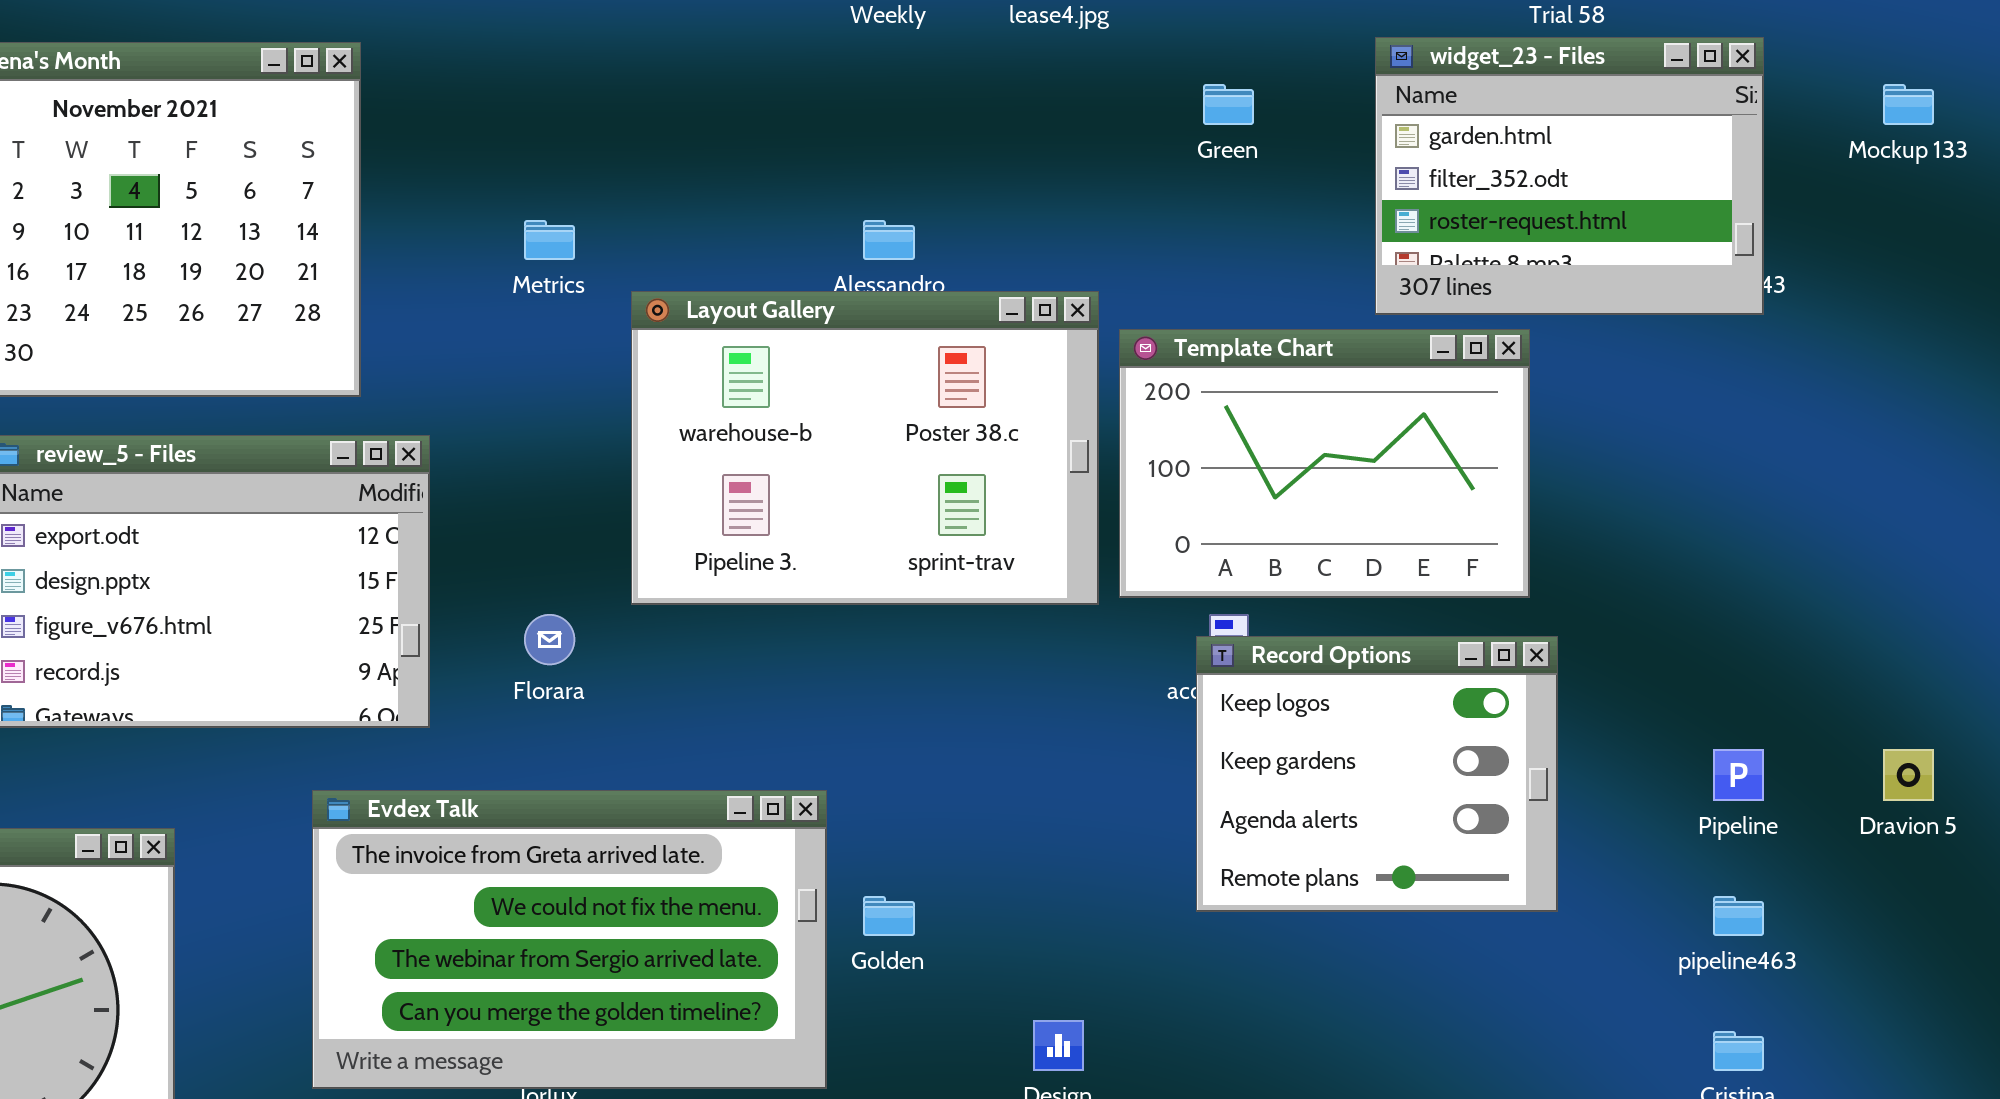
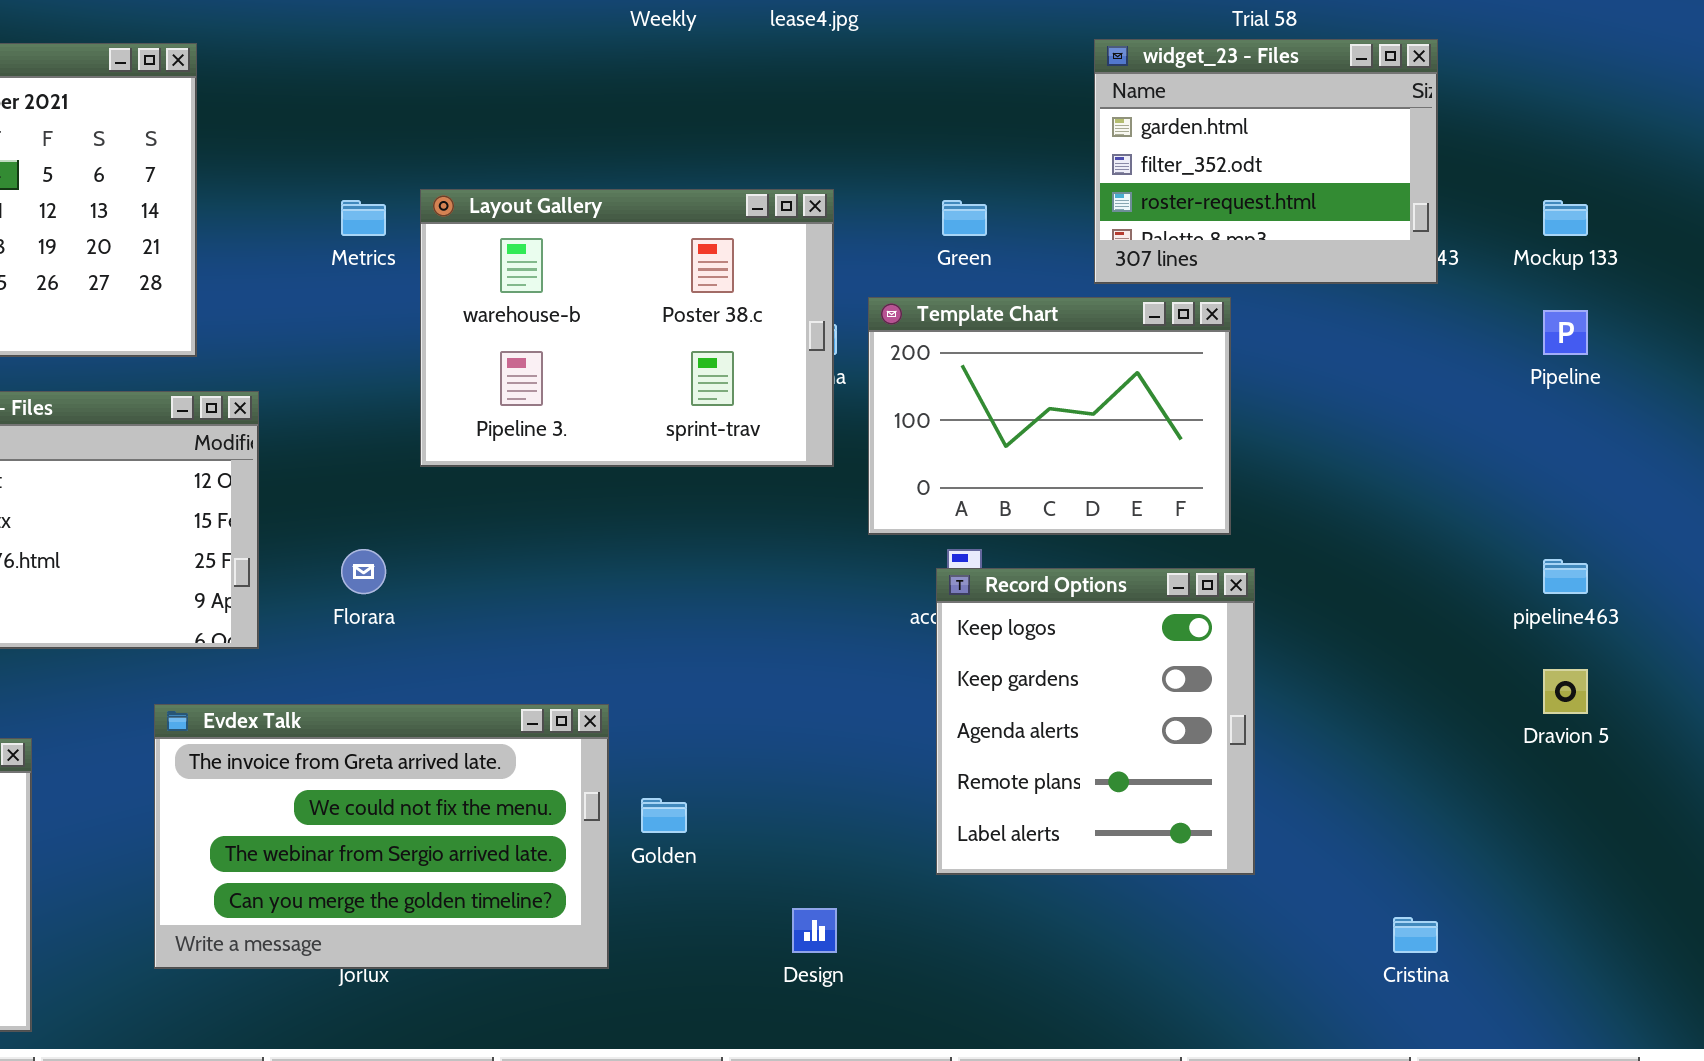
Green: [1203,84,1254,125] -> [942,200,987,236], moved
Mockup 133: [1883,84,1934,125] -> [1543,200,1588,236], moved
Layout Gallery: [631,291,1099,605] -> [420,189,834,467], moved
Record Options: [1196,636,1558,912] -> [936,568,1255,875], resized
Pipeline: [1713,749,1764,801] -> [1543,310,1588,355], moved
pipeline463: [1713,896,1764,936] -> [1543,559,1588,594], moved

